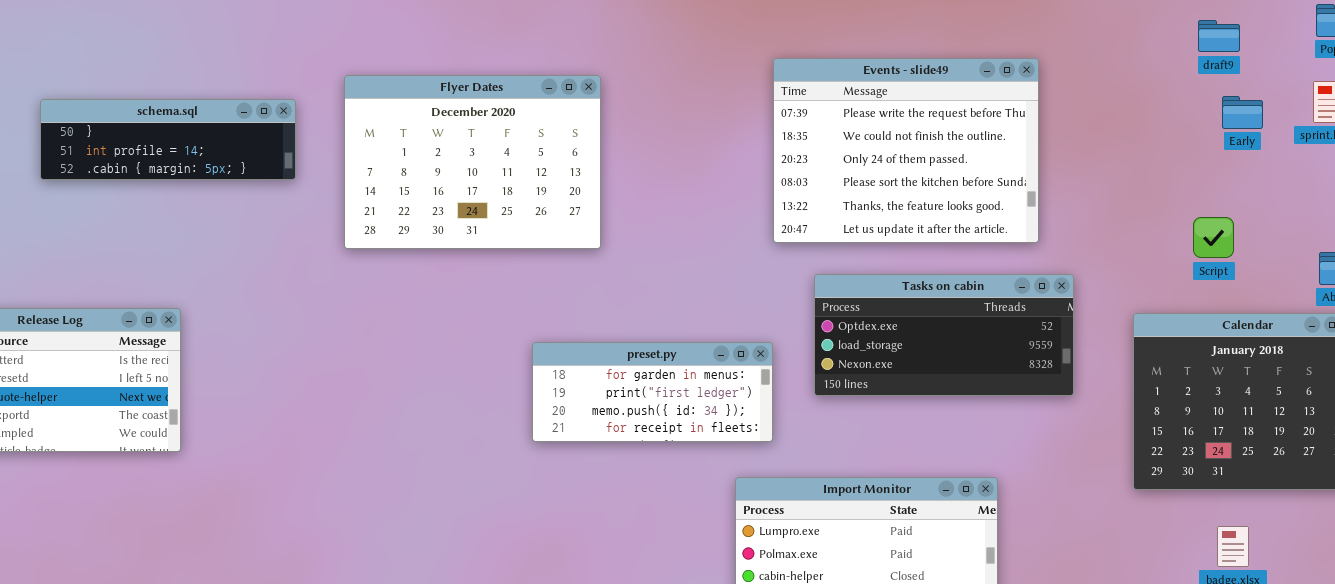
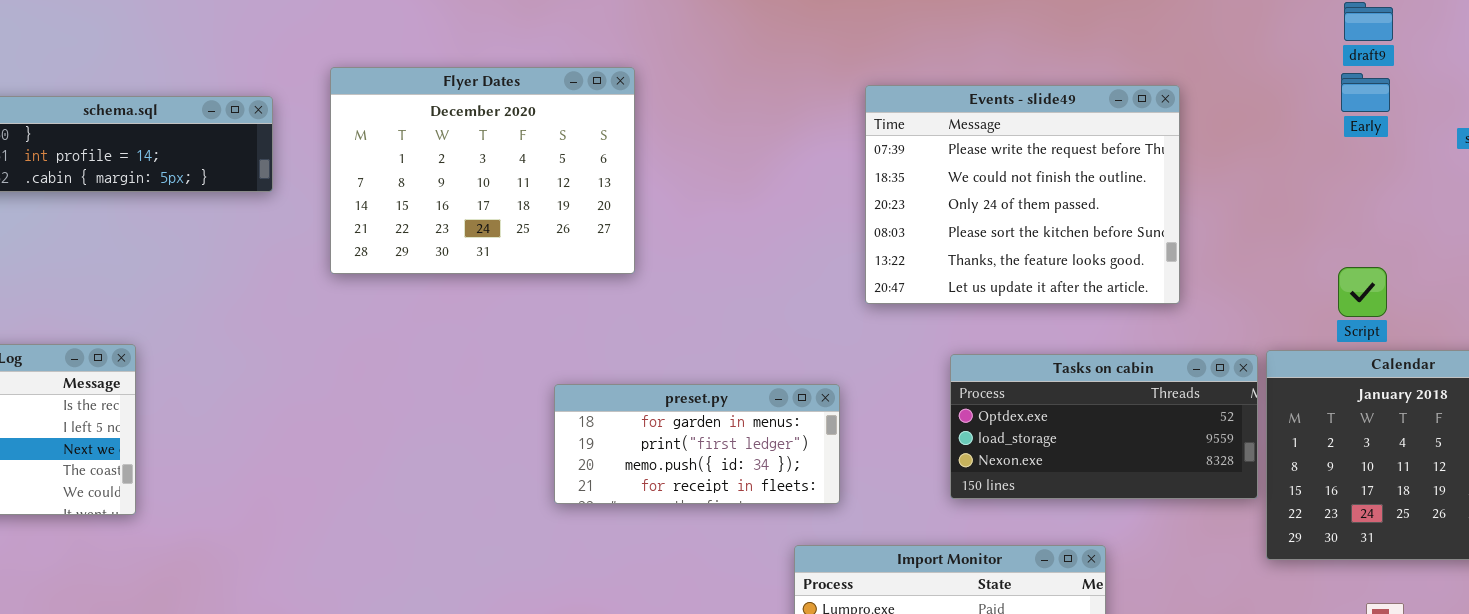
Events - slide49: [773,58,1039,243] -> [865,85,1180,304], moved
Early: [1222,96,1263,129] -> [1341,73,1390,112], moved
Script: [1193,217,1234,258] -> [1338,267,1387,317], moved
Tasks on cabin: [814,274,1074,396] -> [950,354,1258,499], moved

